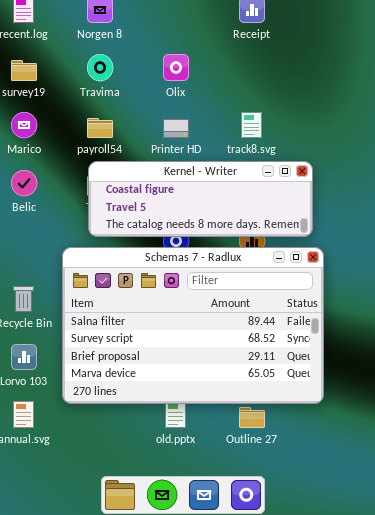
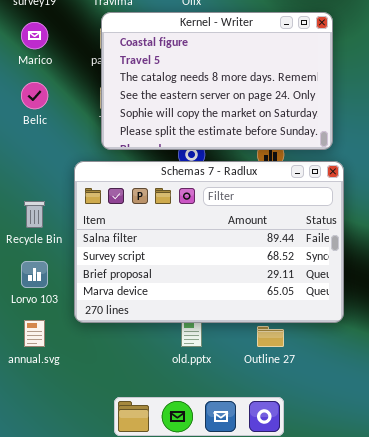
Kernel - Writer: [88,161,313,237] -> [101,12,333,150], resized

